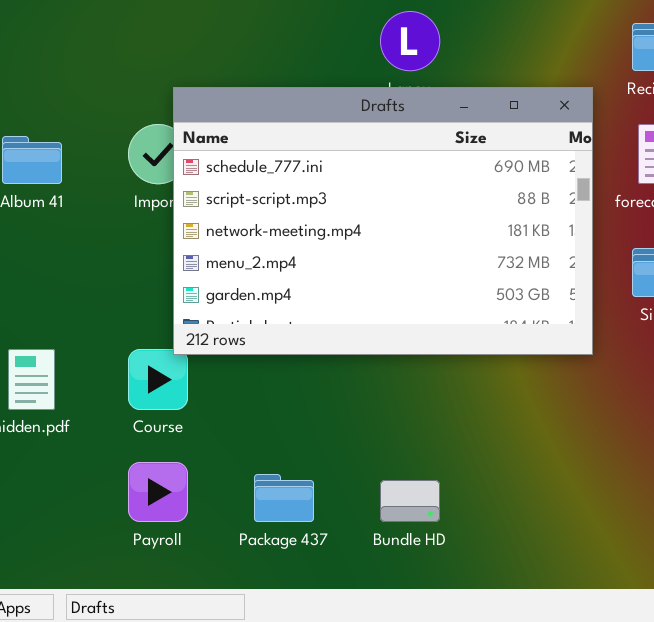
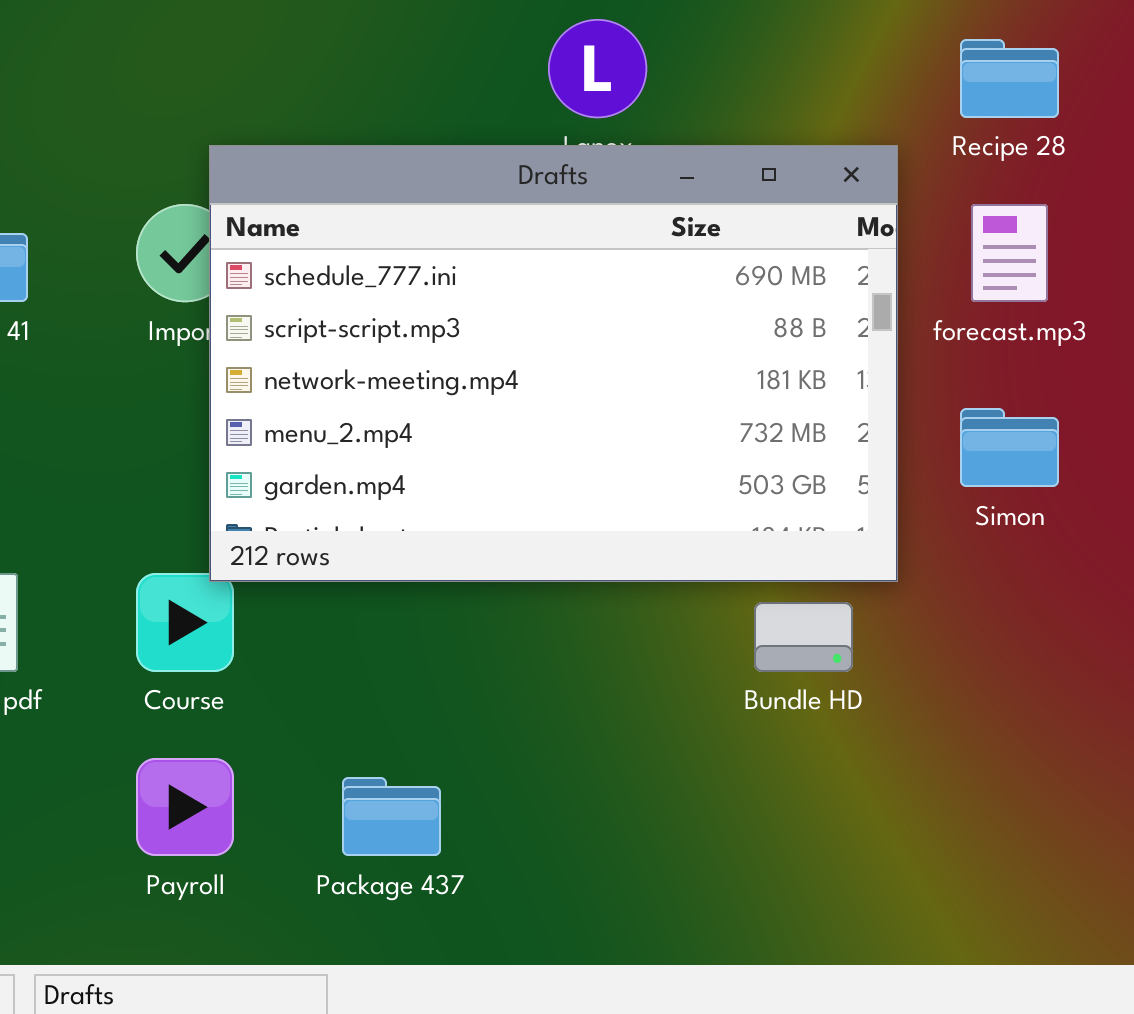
Bundle HD: [380,480,440,522] -> [754,602,853,672], moved

